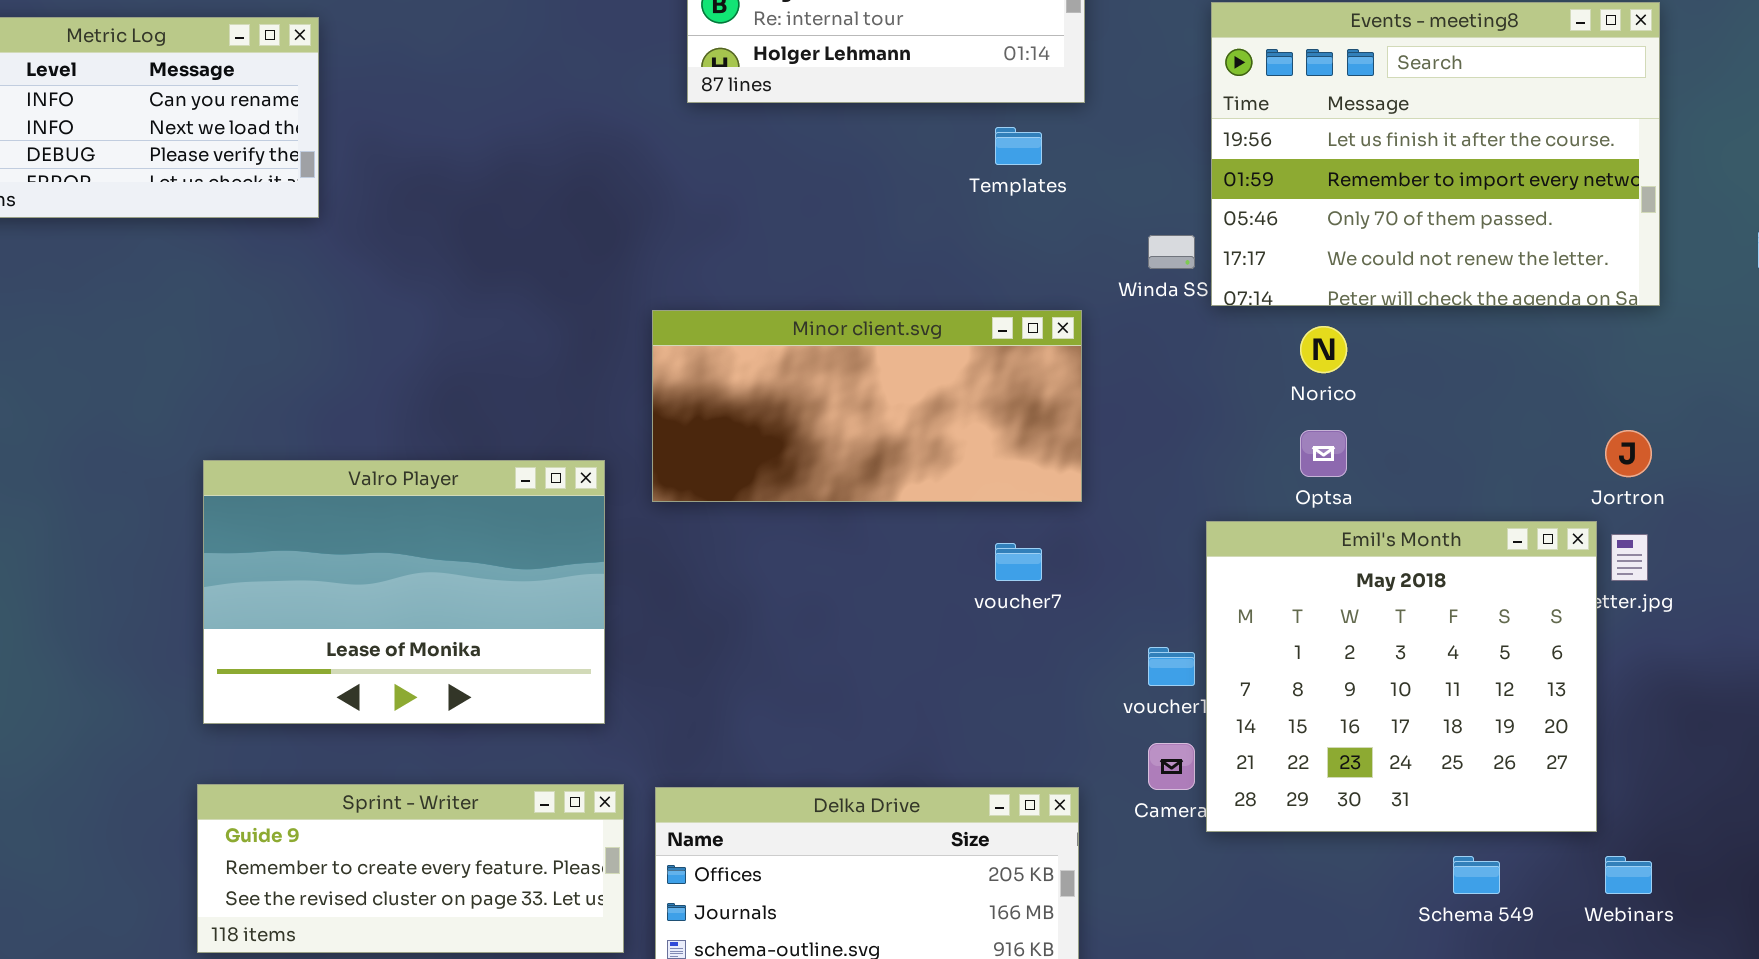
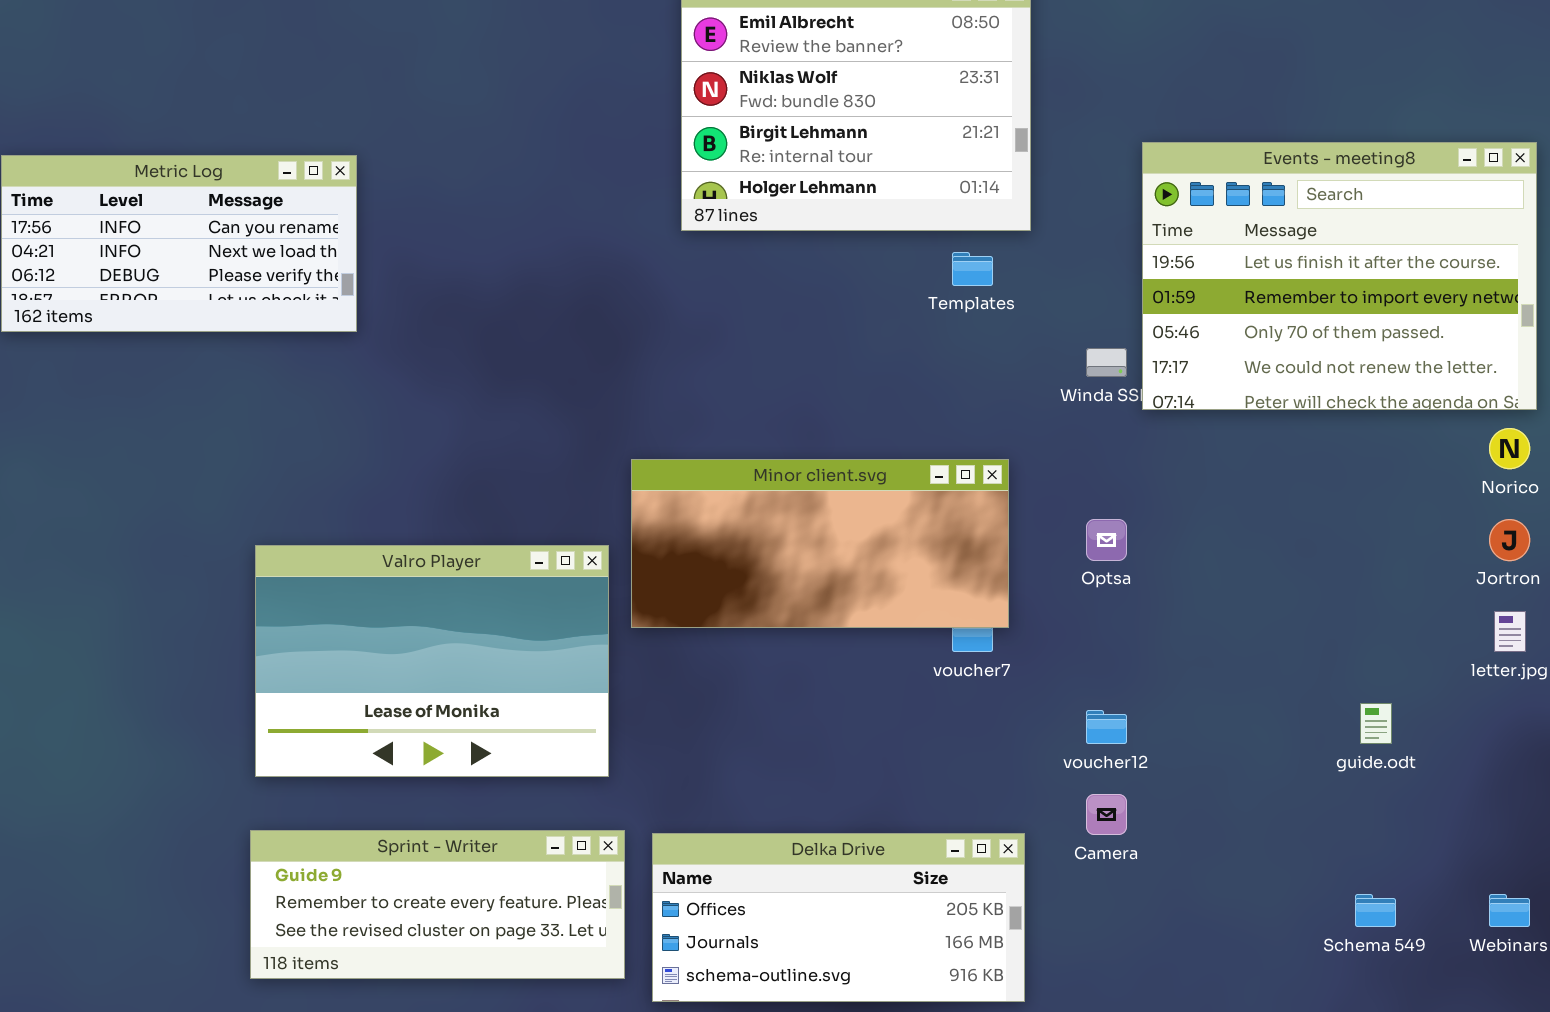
Minor client.svg: [652,310,1082,502] -> [631,459,1009,628], moved
Norico: [1300,326,1347,373] -> [1489,428,1530,469], moved
Optsa: [1300,430,1347,477] -> [1086,519,1127,561], moved
Emil's Month: [1206,521,1597,832] -> none, closed

